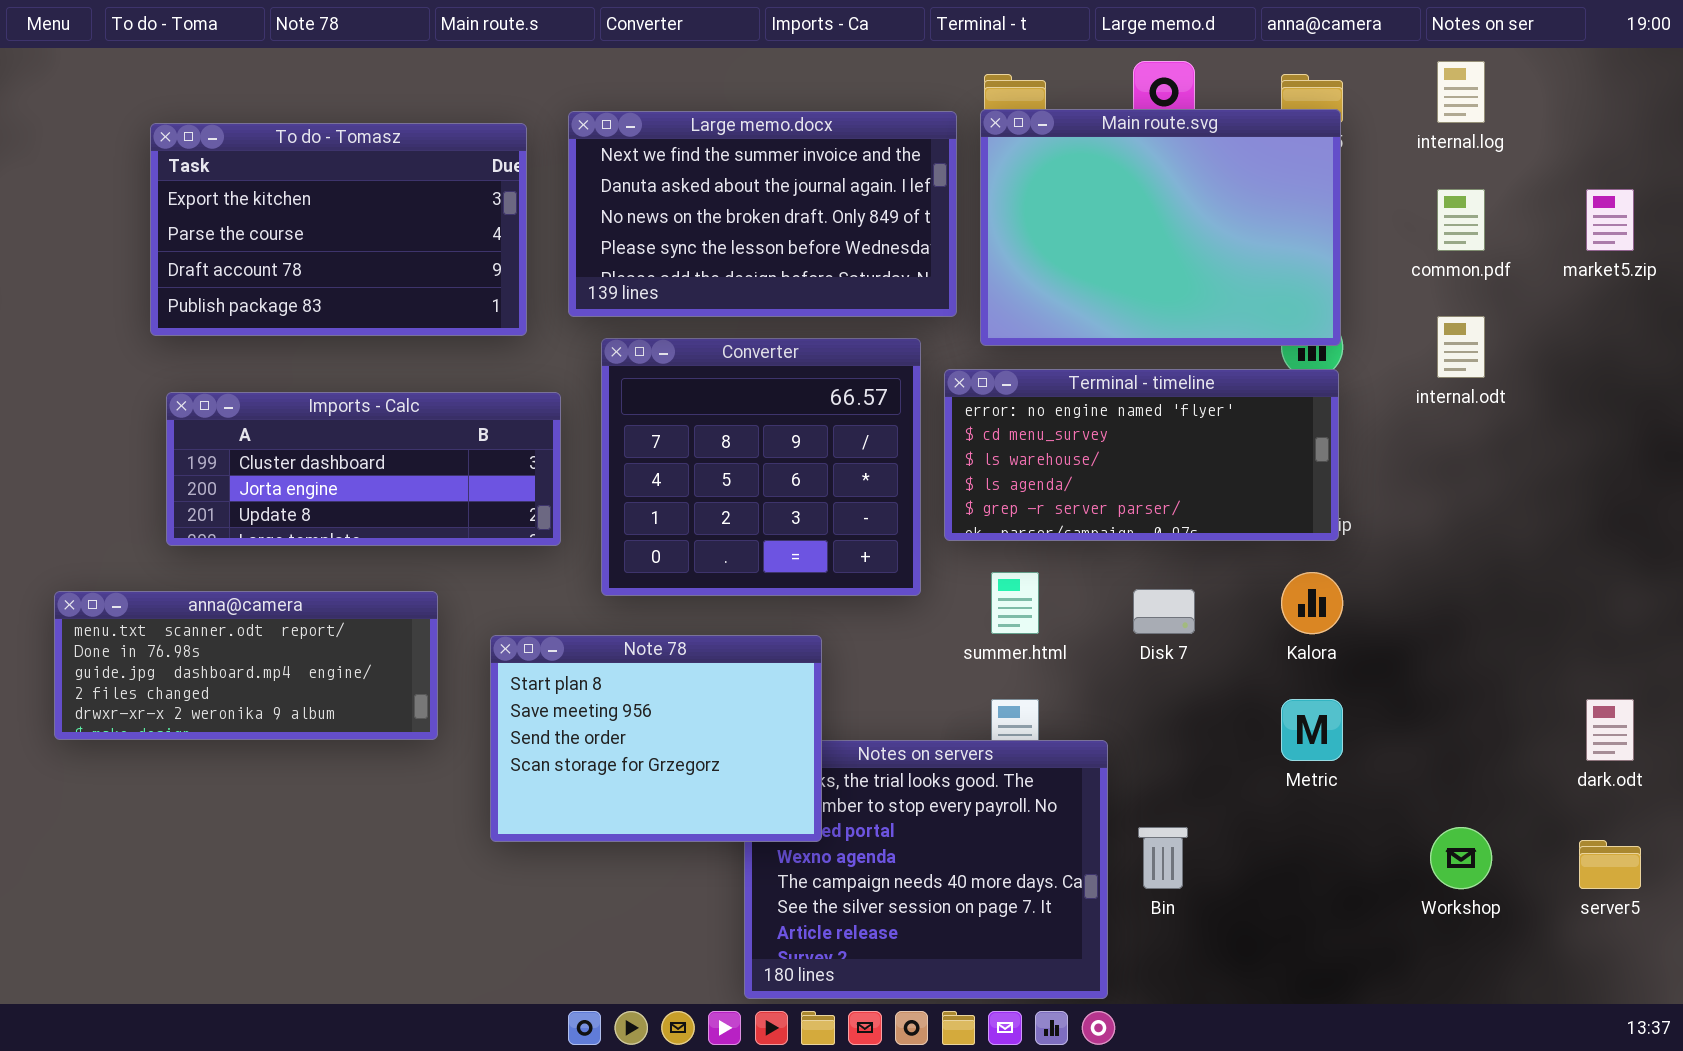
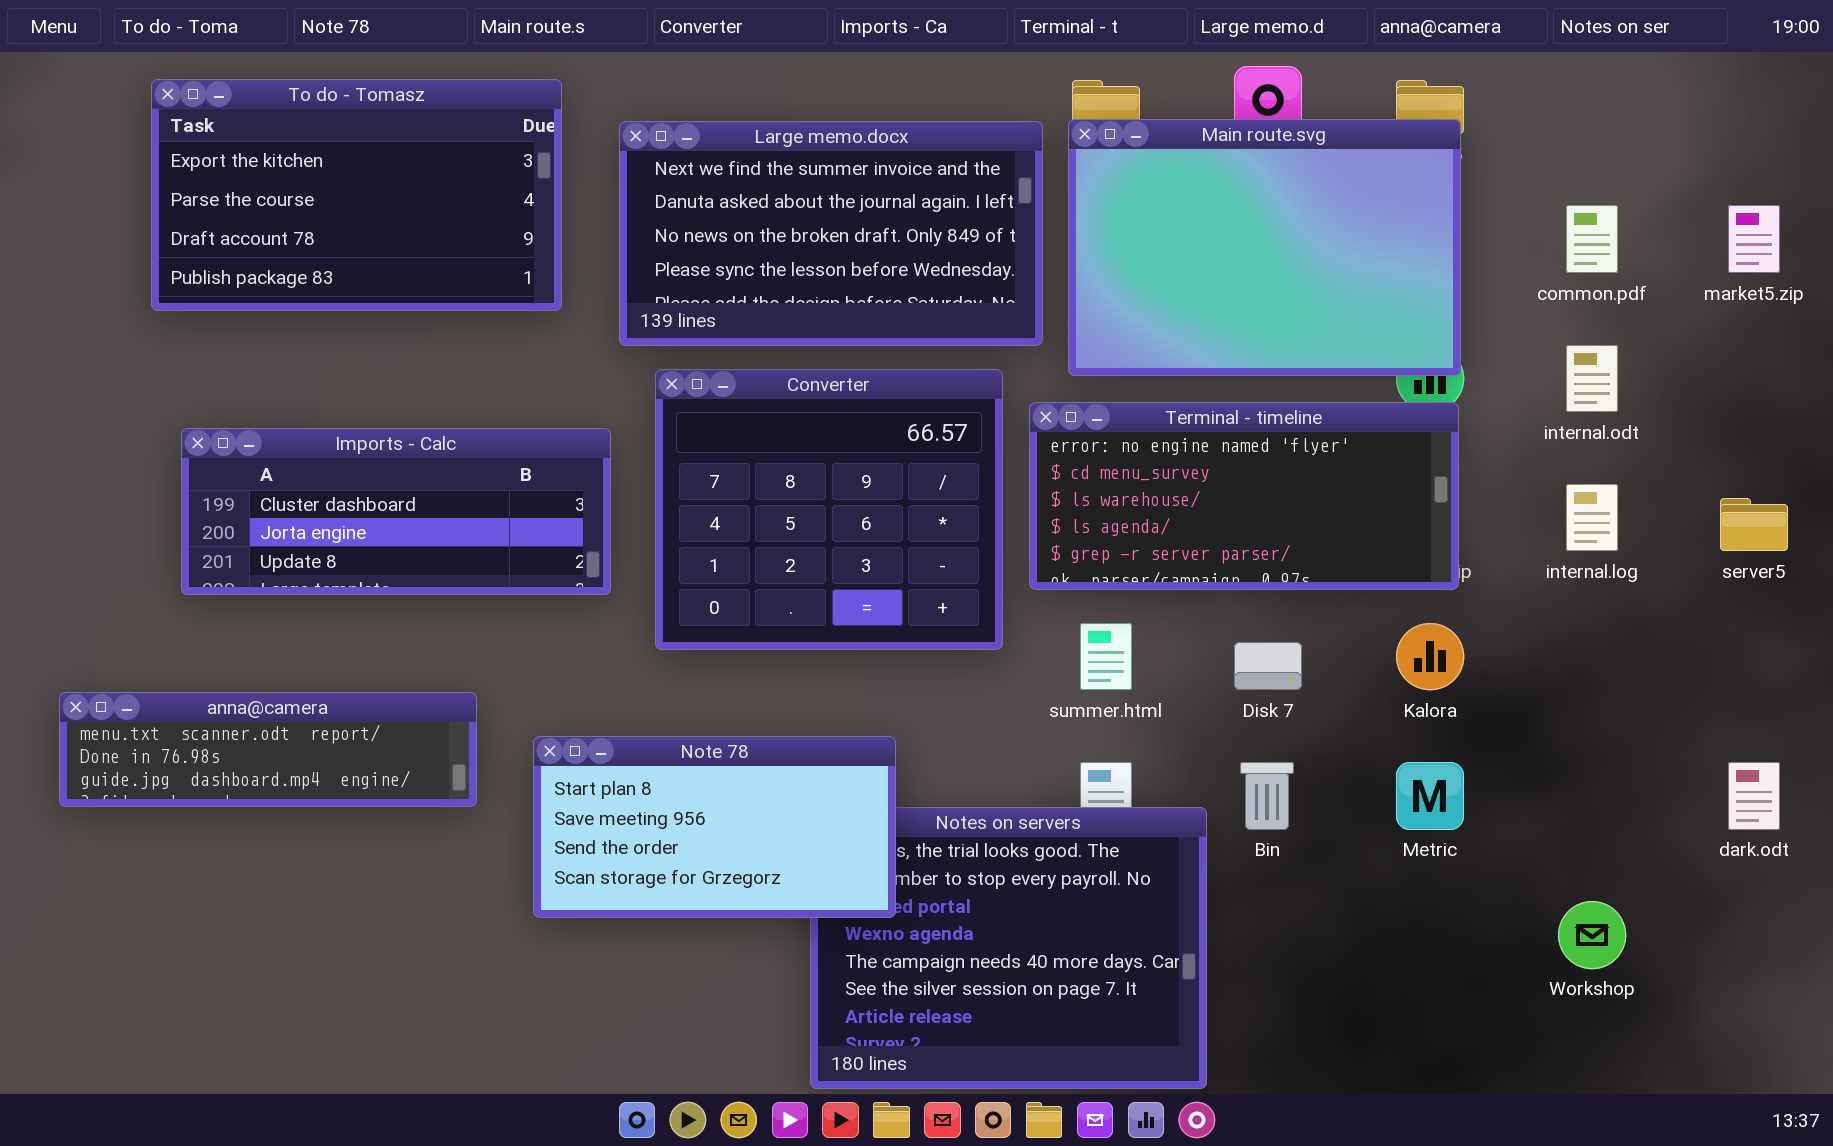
internal.log: [1437,61,1485,123] -> [1566,484,1618,551], moved
To do - Tomasz: [150,123,527,336] -> [151,79,562,311], moved
anna@camera: [54,591,438,740] -> [59,692,477,807], resized
Note 78: [490,635,822,842] -> [533,736,896,918], resized
Bin: [1138,827,1188,889] -> [1240,762,1294,830], moved
server5: [1579,840,1641,889] -> [1720,498,1788,551], moved

